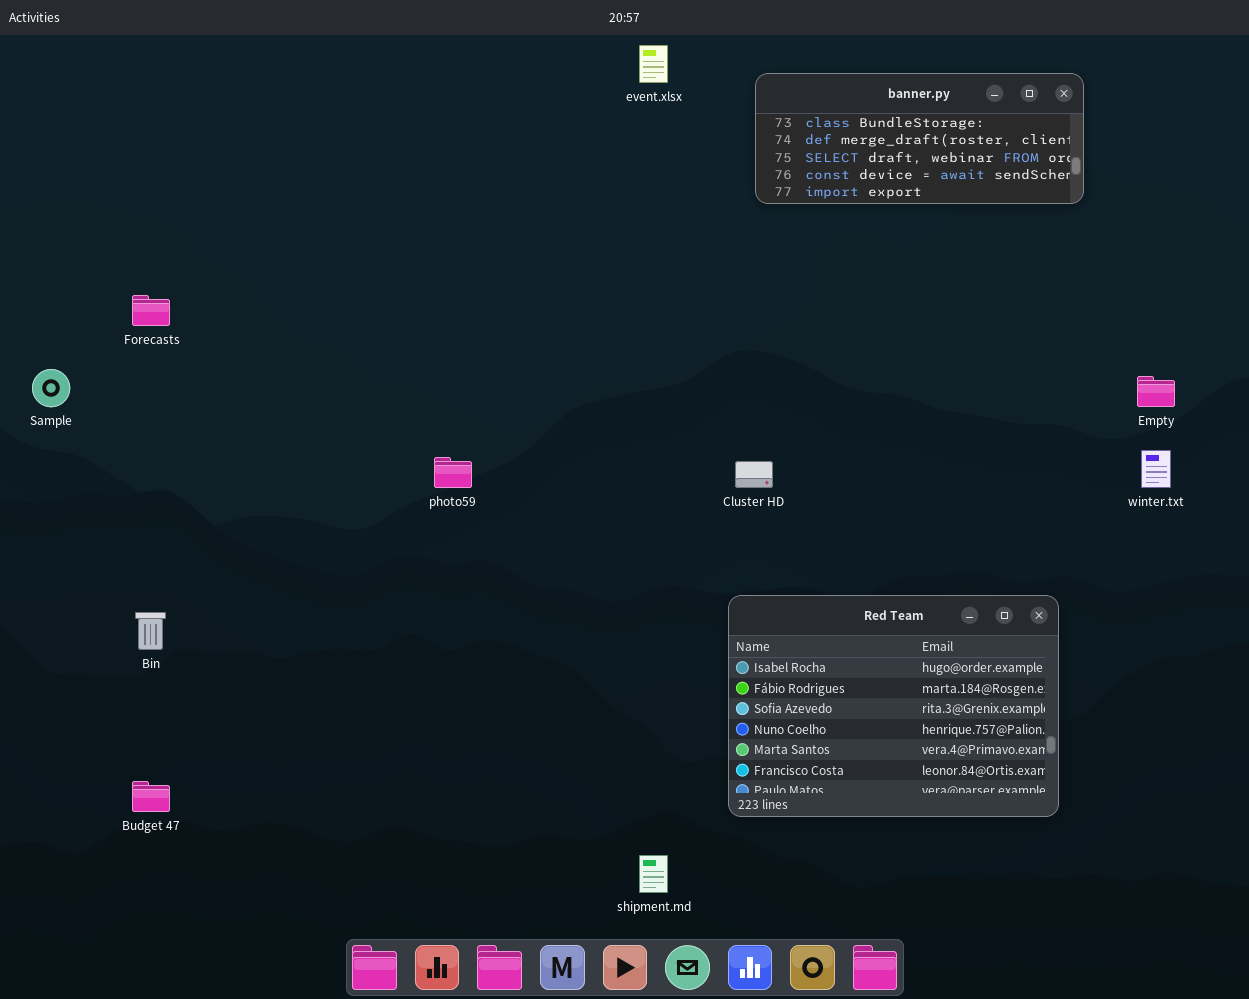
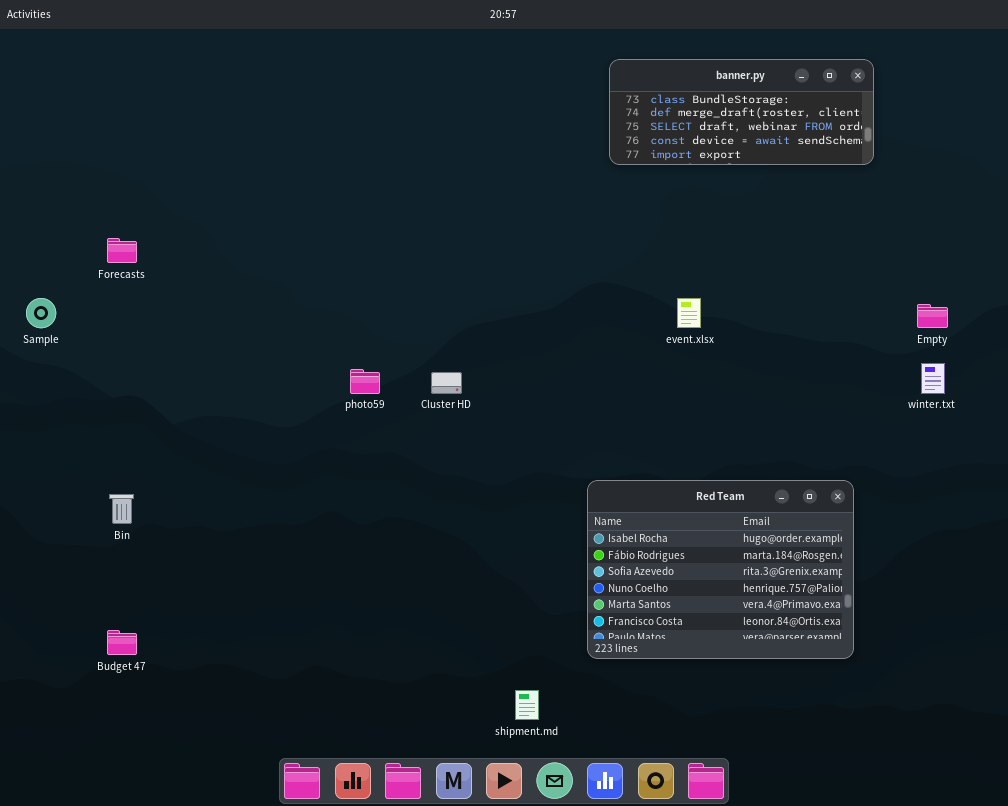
event.xlsx: [639,45,668,83] -> [677,298,701,328], moved
Cluster HD: [735,461,773,488] -> [431,372,462,394], moved

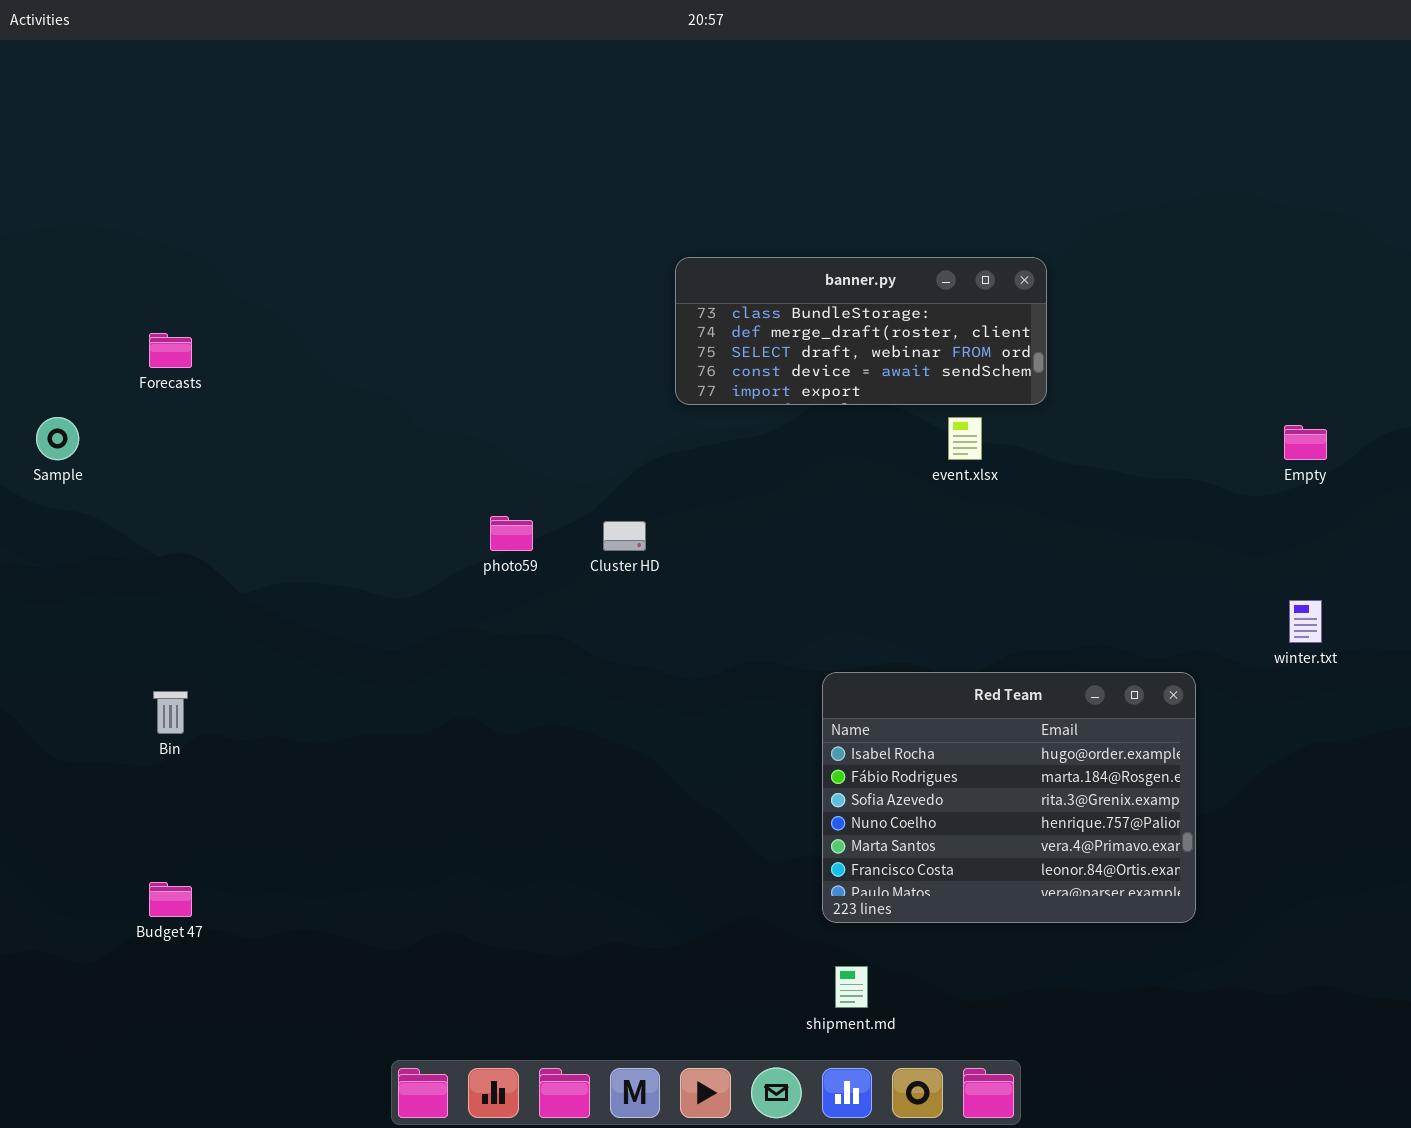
banner.py: [609,59,874,165] -> [675,257,1047,405], moved
winter.txt: [921,363,945,394] -> [1289,600,1322,643], moved
shipment.md: [515,690,539,720] -> [835,966,868,1008], moved

